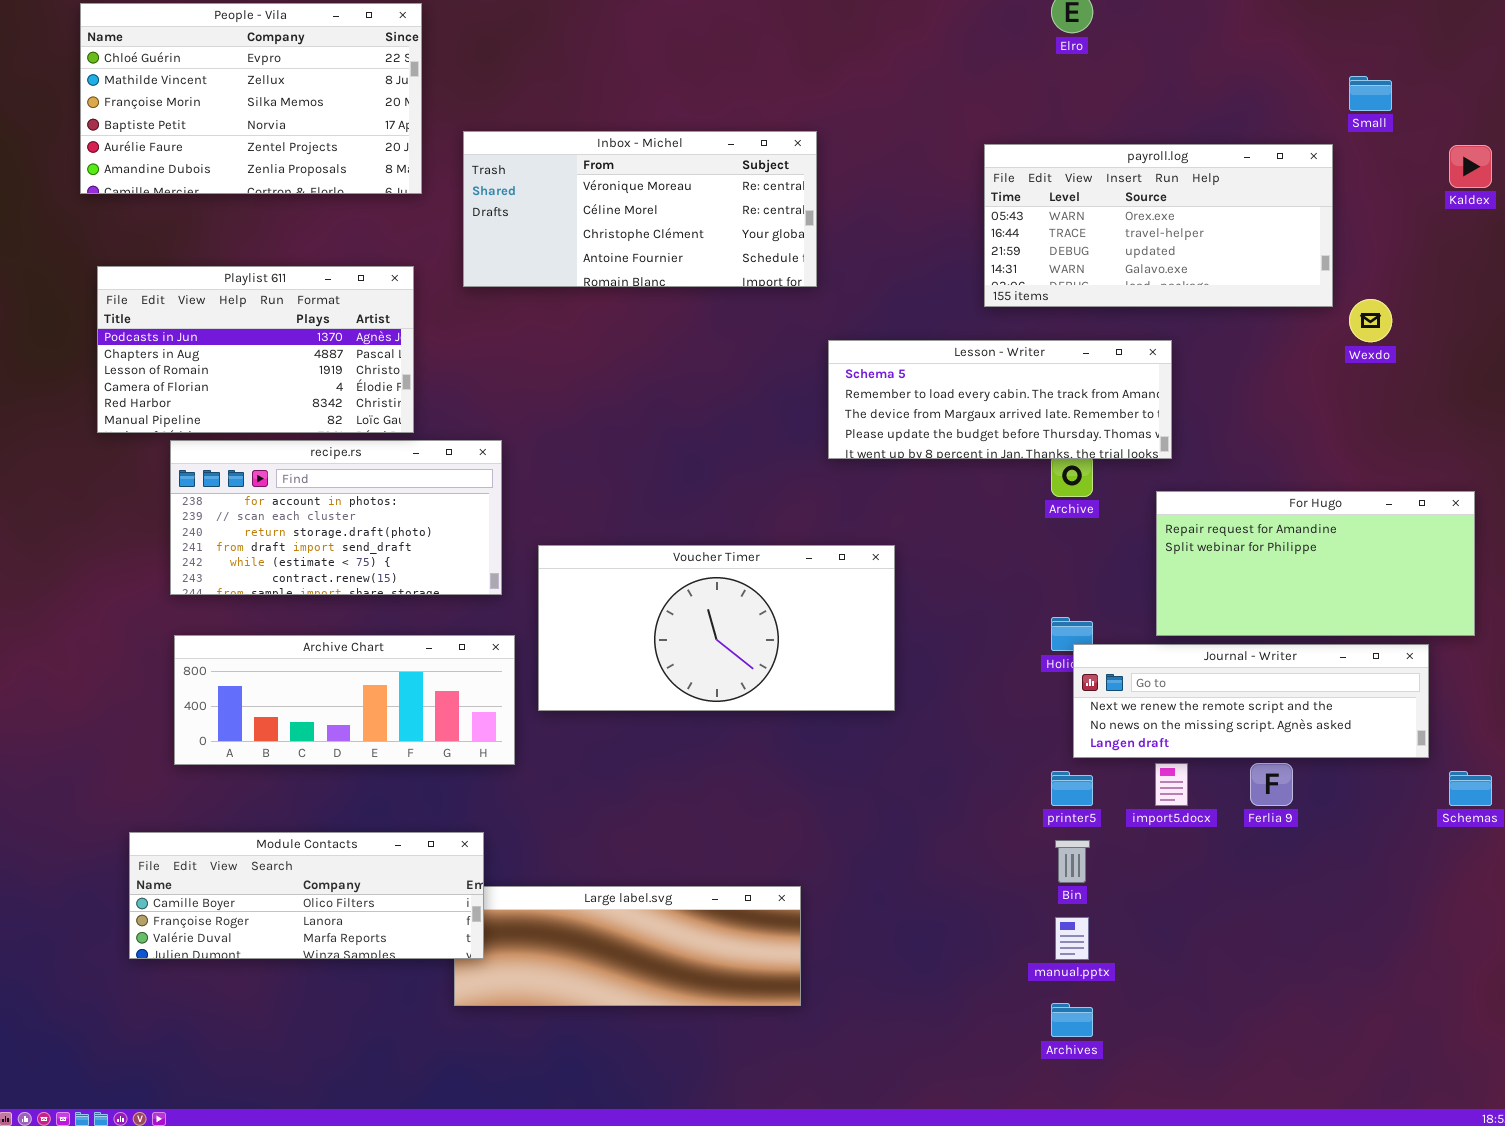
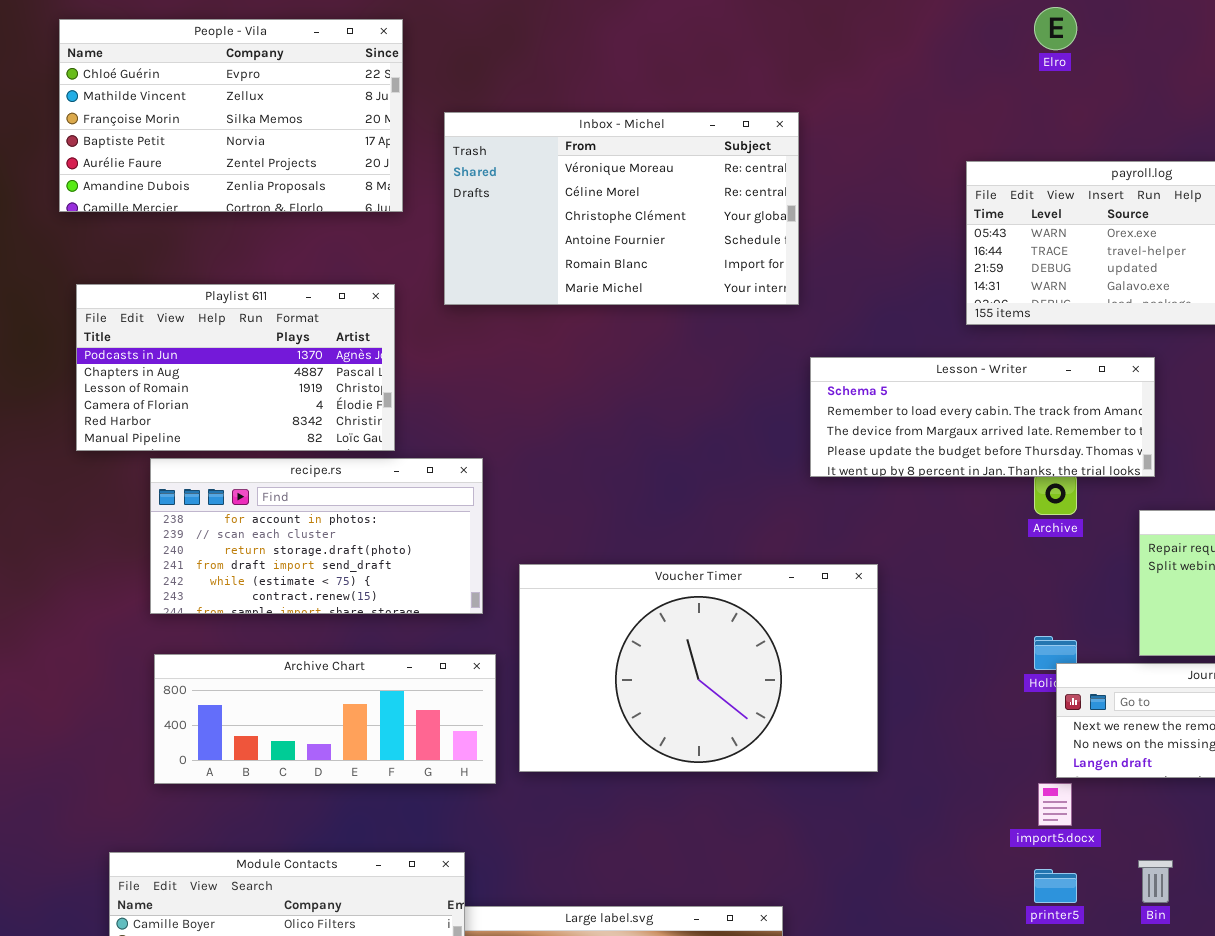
Inbox - Michel: [463,131,817,287] -> [444,112,799,305], resized
Voucher Timer: [538,545,895,711] -> [519,564,878,772], resized
import5.docx: [1155,763,1188,806] -> [1038,783,1072,826], moved
printer5: [1051,771,1093,806] -> [1034,869,1077,903], moved
Bin: [1055,840,1090,883] -> [1138,860,1173,903], moved

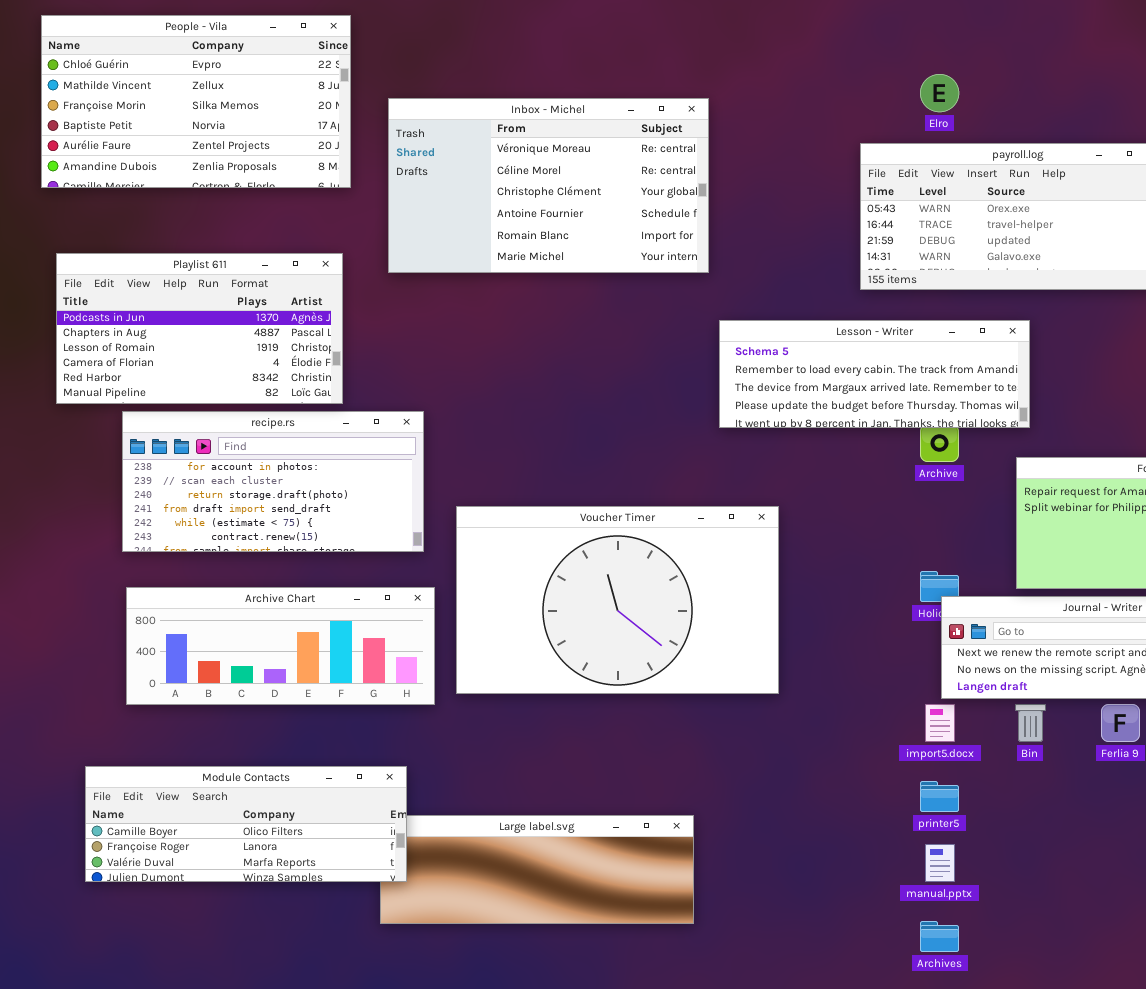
Elro: [1034,7,1077,50] -> [920,74,959,112], moved
Bin: [1138,860,1173,903] -> [1015,704,1046,742], moved

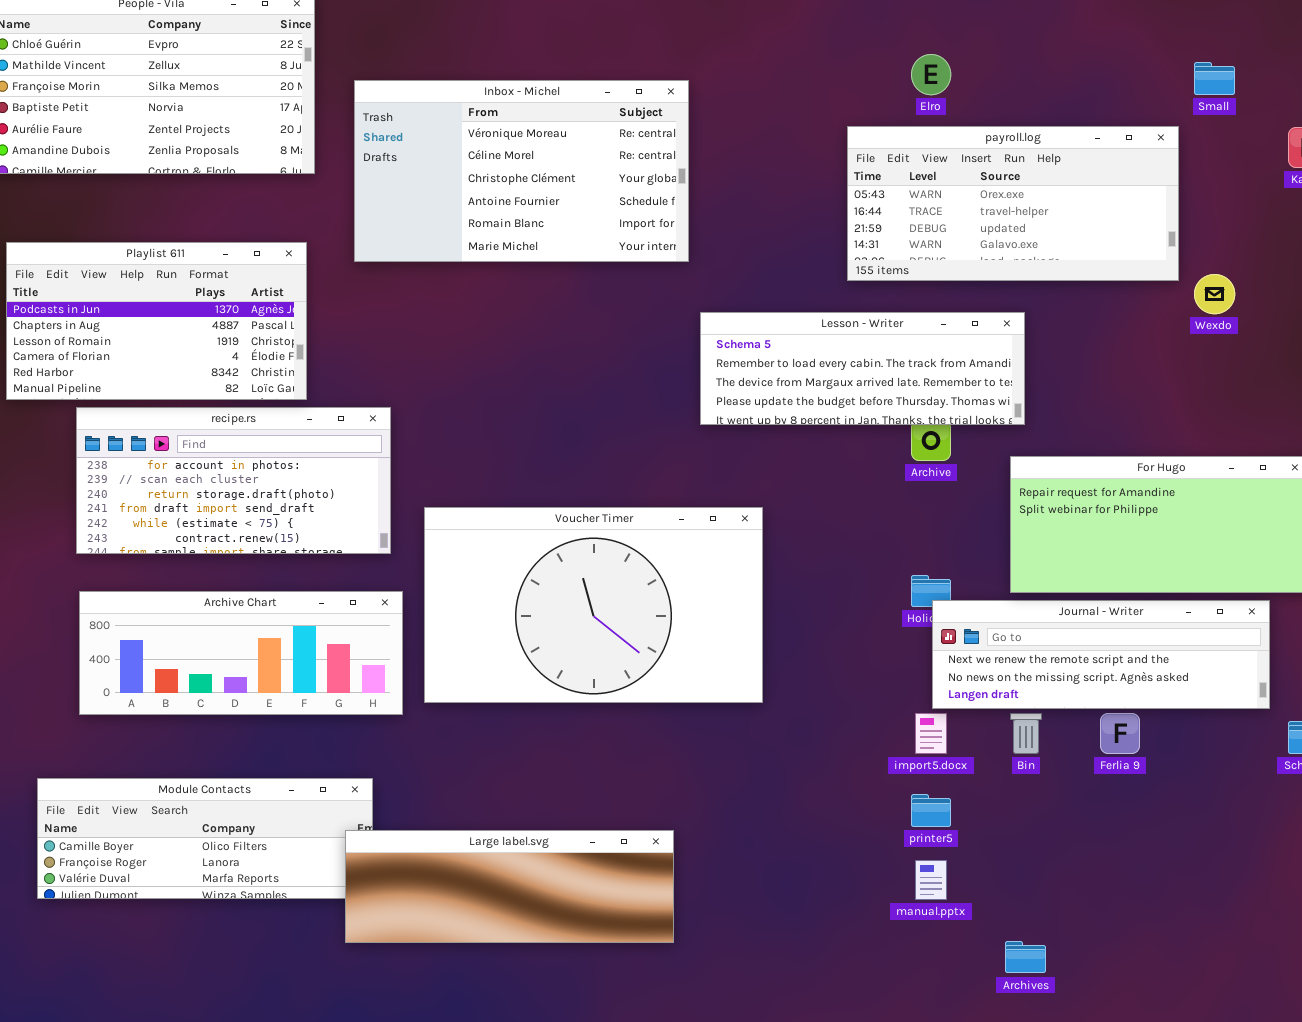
Large label.svg: [380,815,694,924] -> [345,830,674,943], raised
Archives: [920,921,959,952] -> [1005,941,1046,973], moved

